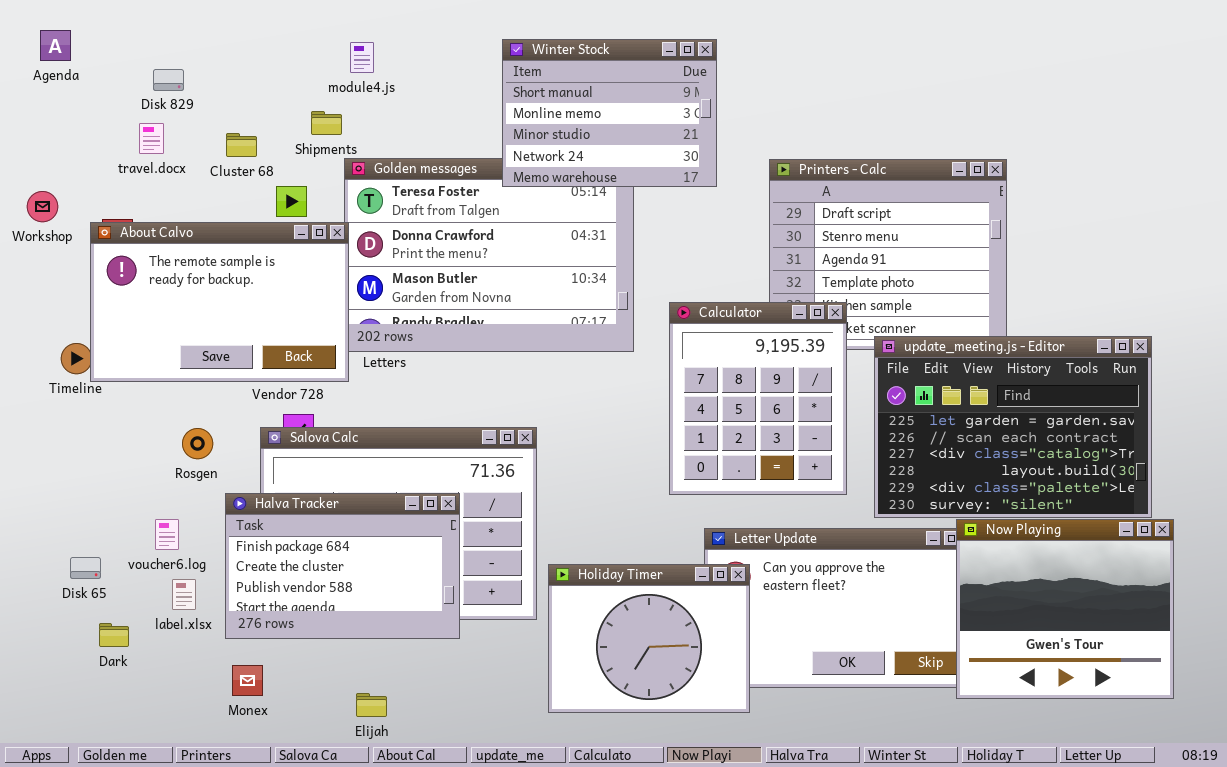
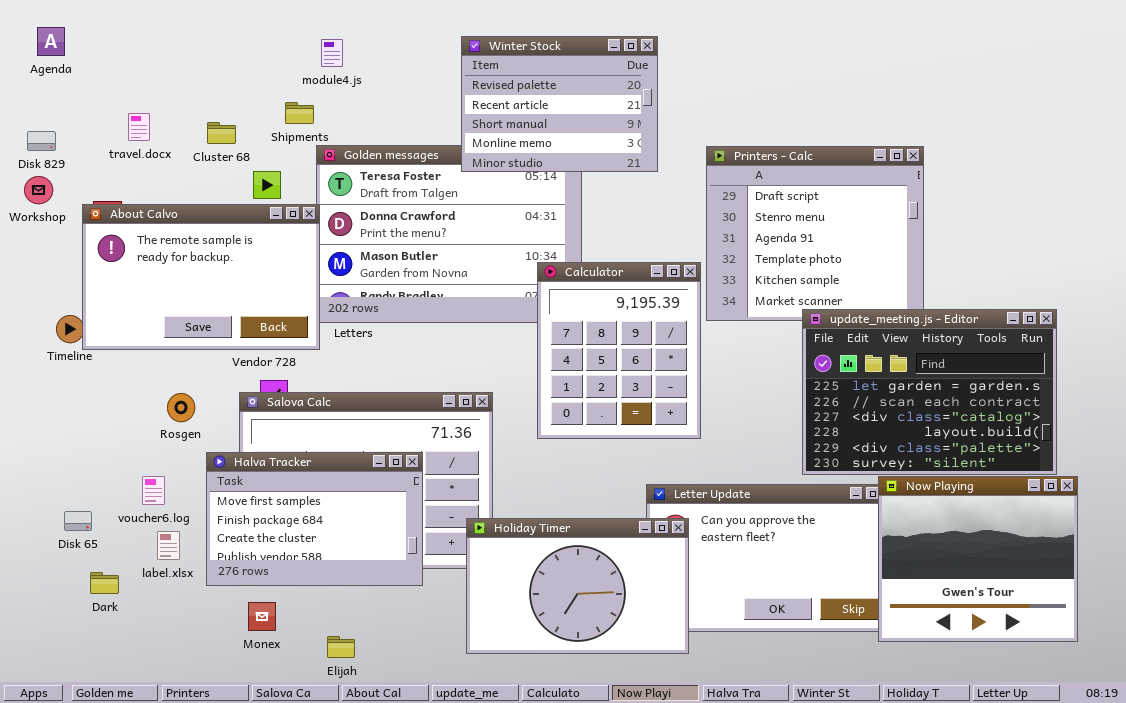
Winter Stock: [502,39,717,187] -> [461,36,658,172], scrolled up 2 rows
Disk 829: [153,69,184,91] -> [27,131,56,151], moved
Calculator: [669,302,847,495] -> [537,262,701,439], moved
Halva Tracker: [225,493,460,639] -> [206,452,423,586], scrolled up 1 row
Holiday Timer: [548,564,750,713] -> [466,518,689,654], resized
Monex: [232,665,263,696] -> [248,602,276,631], moved

